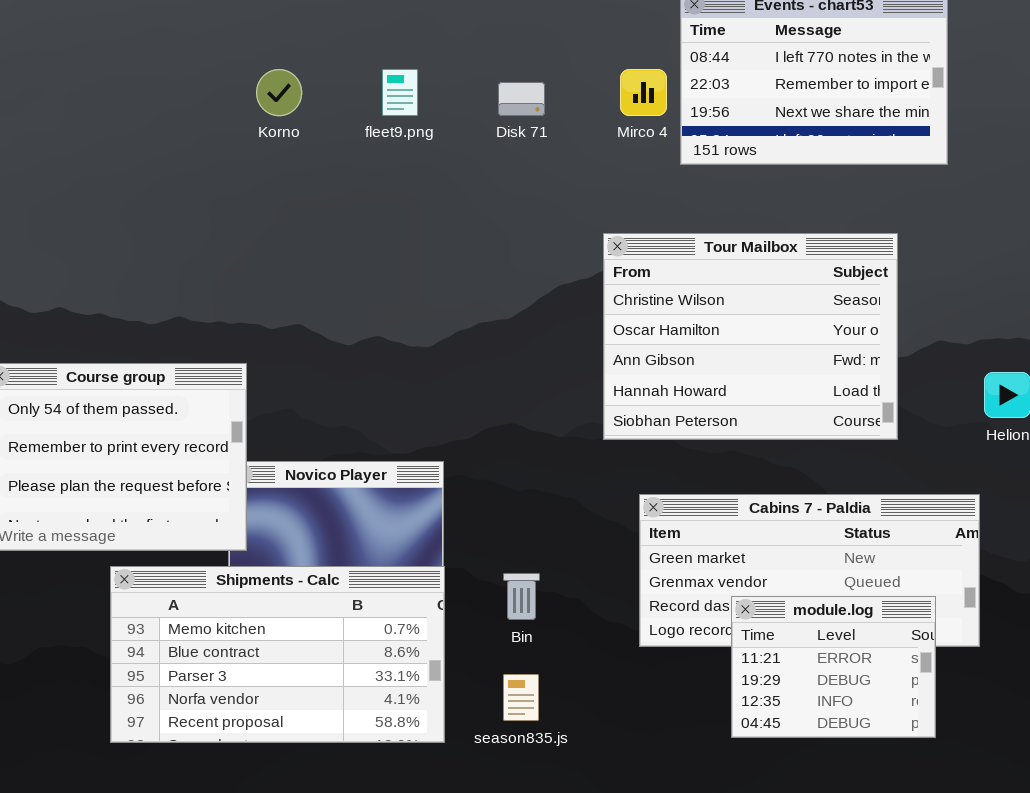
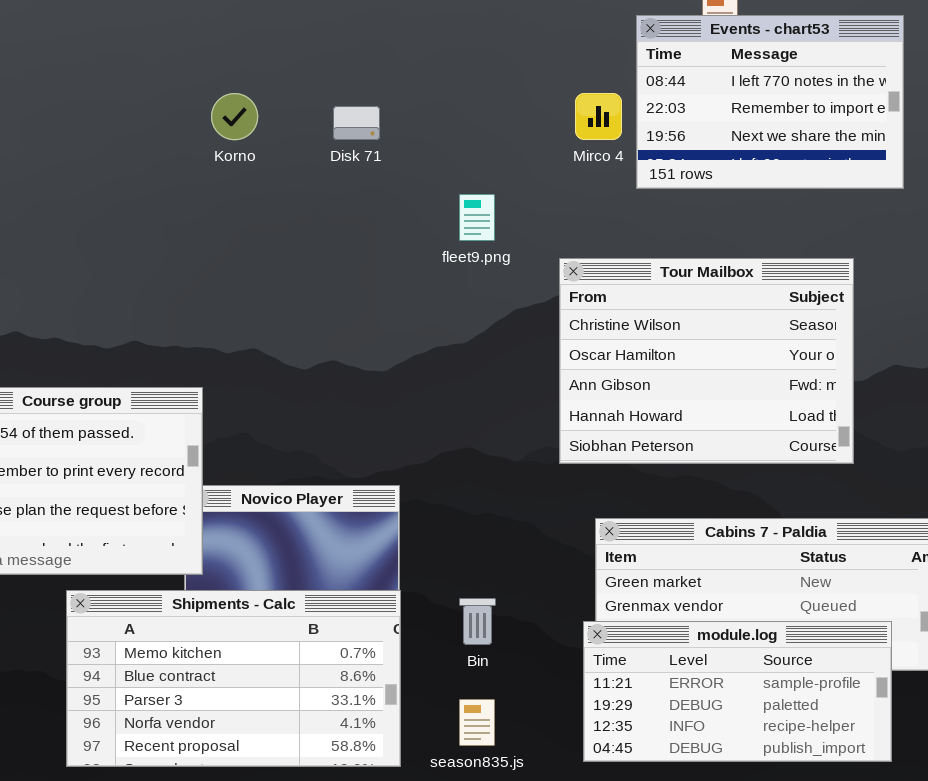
fleet9.png: [382,69,418,116] -> [459,194,495,241], moved
Disk 71: [498,82,545,116] -> [333,106,380,140], moved
module.log: [731,596,936,738] -> [583,621,892,762], resized

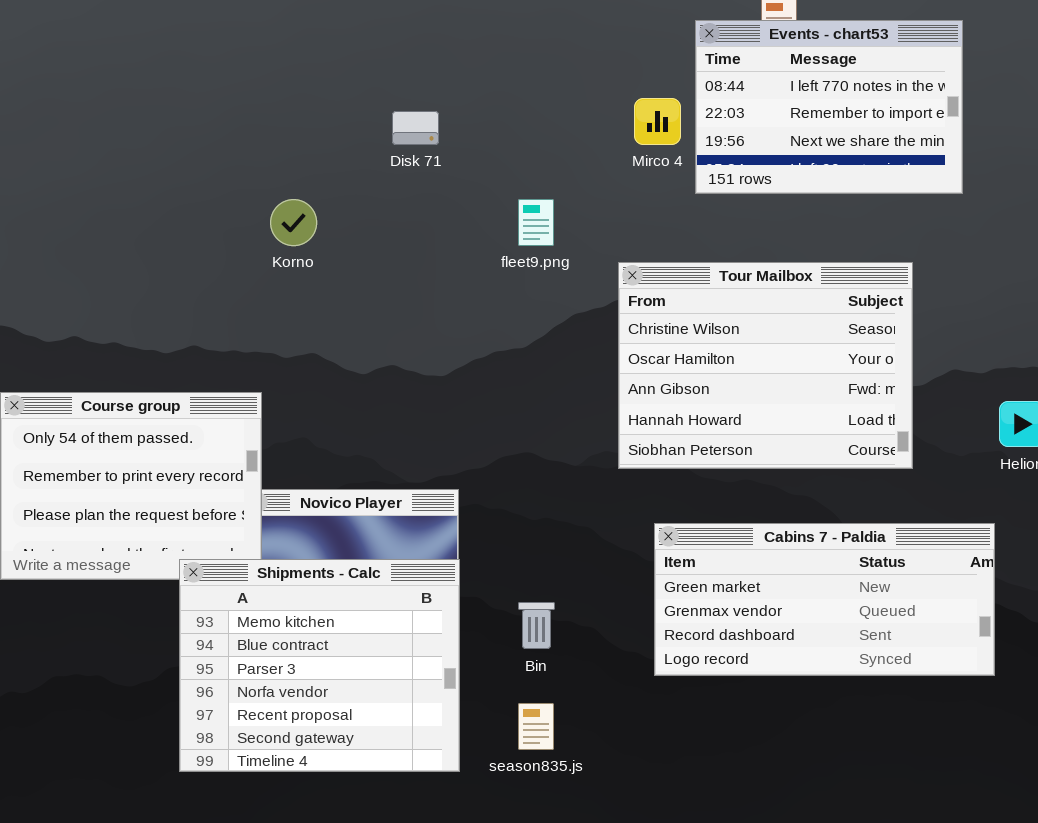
Korno: [211,93,258,140] -> [270,199,317,246], moved
Shipments - Calc: [66,590,401,767] -> [179,559,460,772], resized
module.log: [583,621,892,762] -> none, closed

